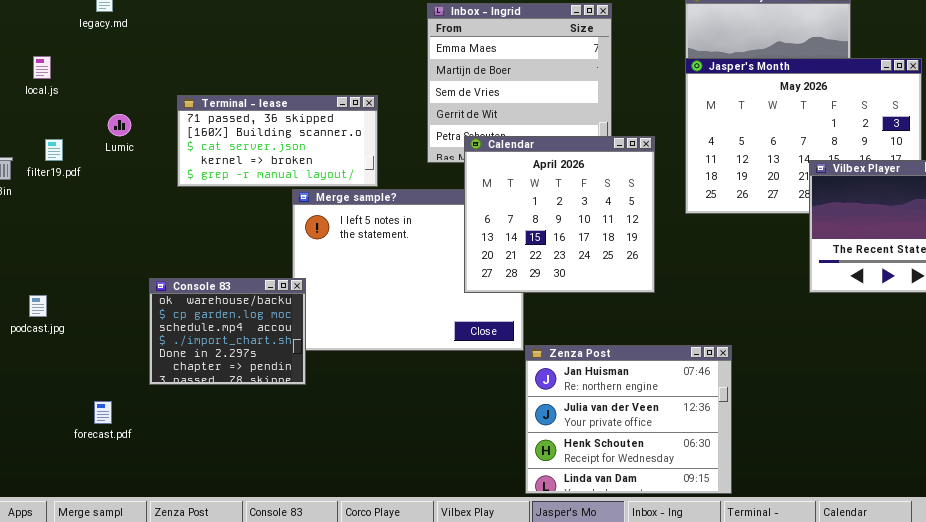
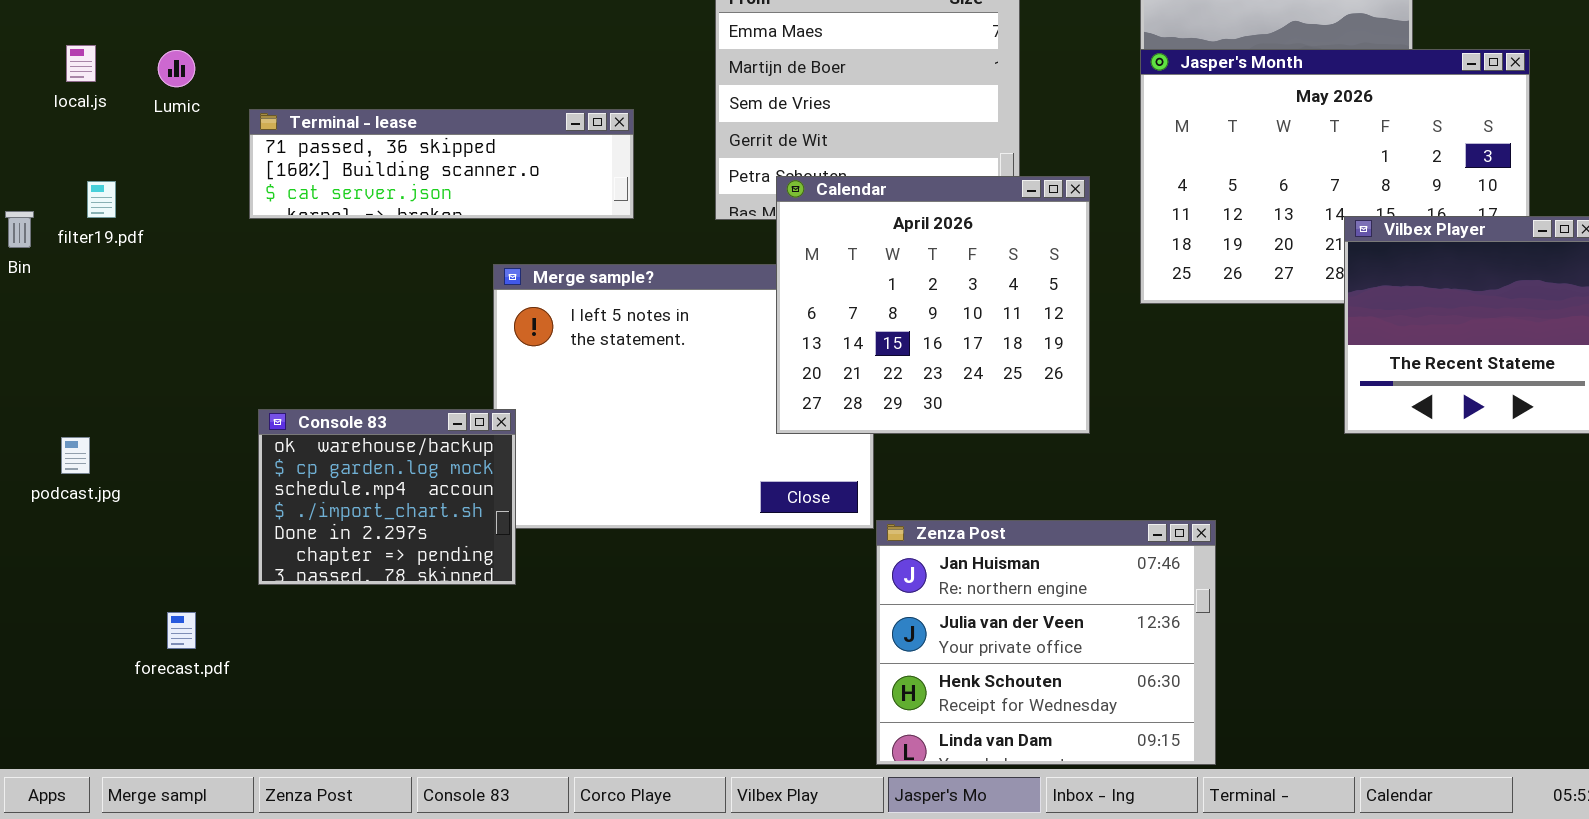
Terminal - lease: [177,95,378,187] -> [249,109,634,219], resized
Lumic: [108,114,131,136] -> [158,50,195,87], moved

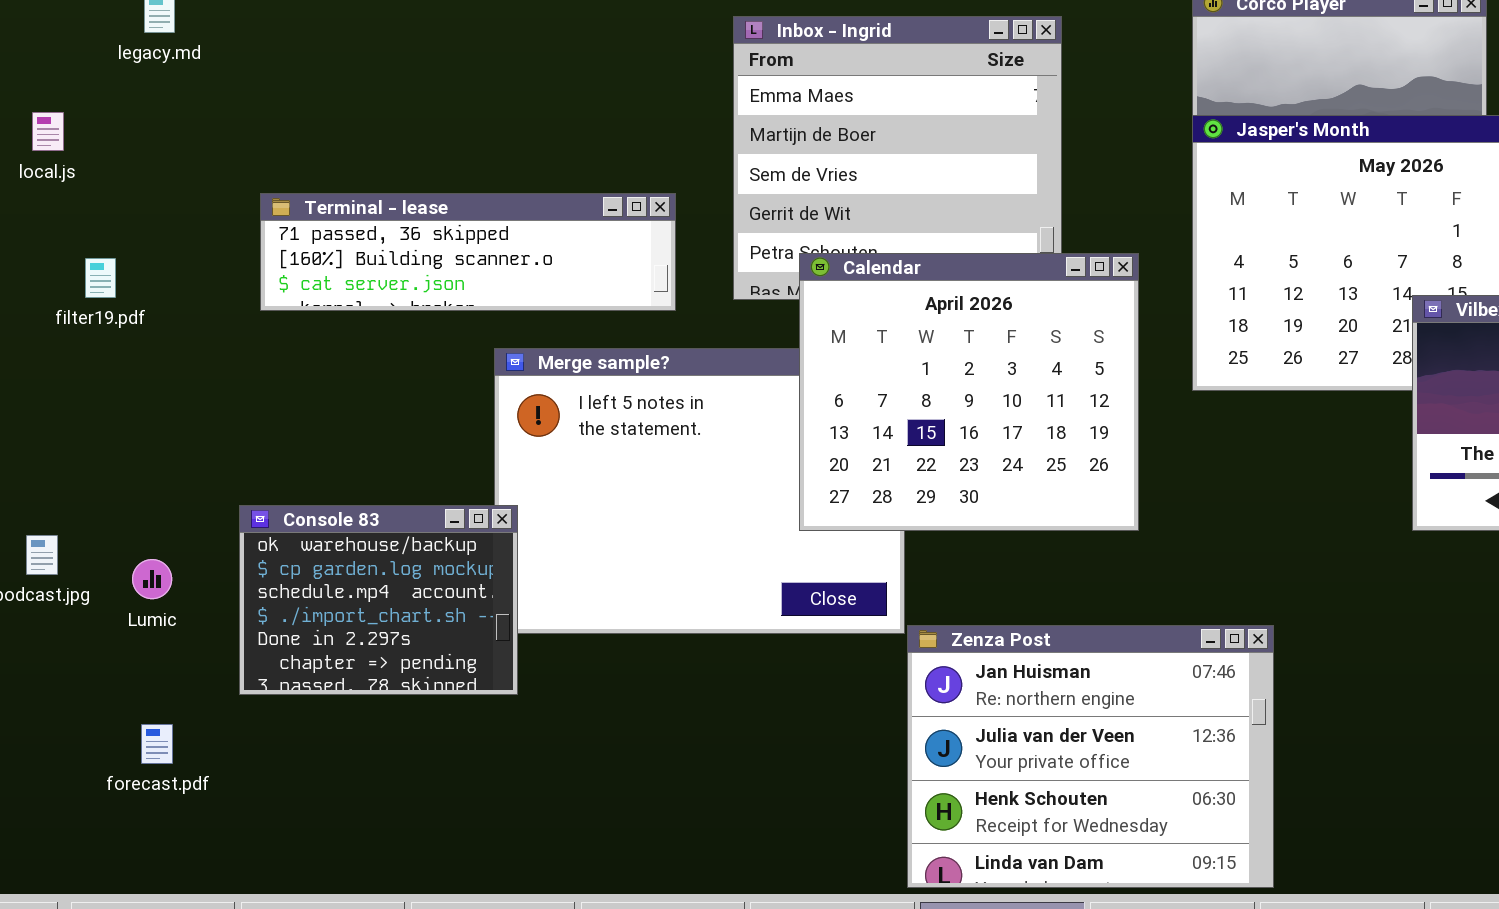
Lumic: [158,50,195,87] -> [132,559,172,599], moved
Terminal - lease: [249,109,634,219] -> [260,193,676,311], moved
filter19.pdf: [87,181,116,218] -> [85,258,116,298], moved

